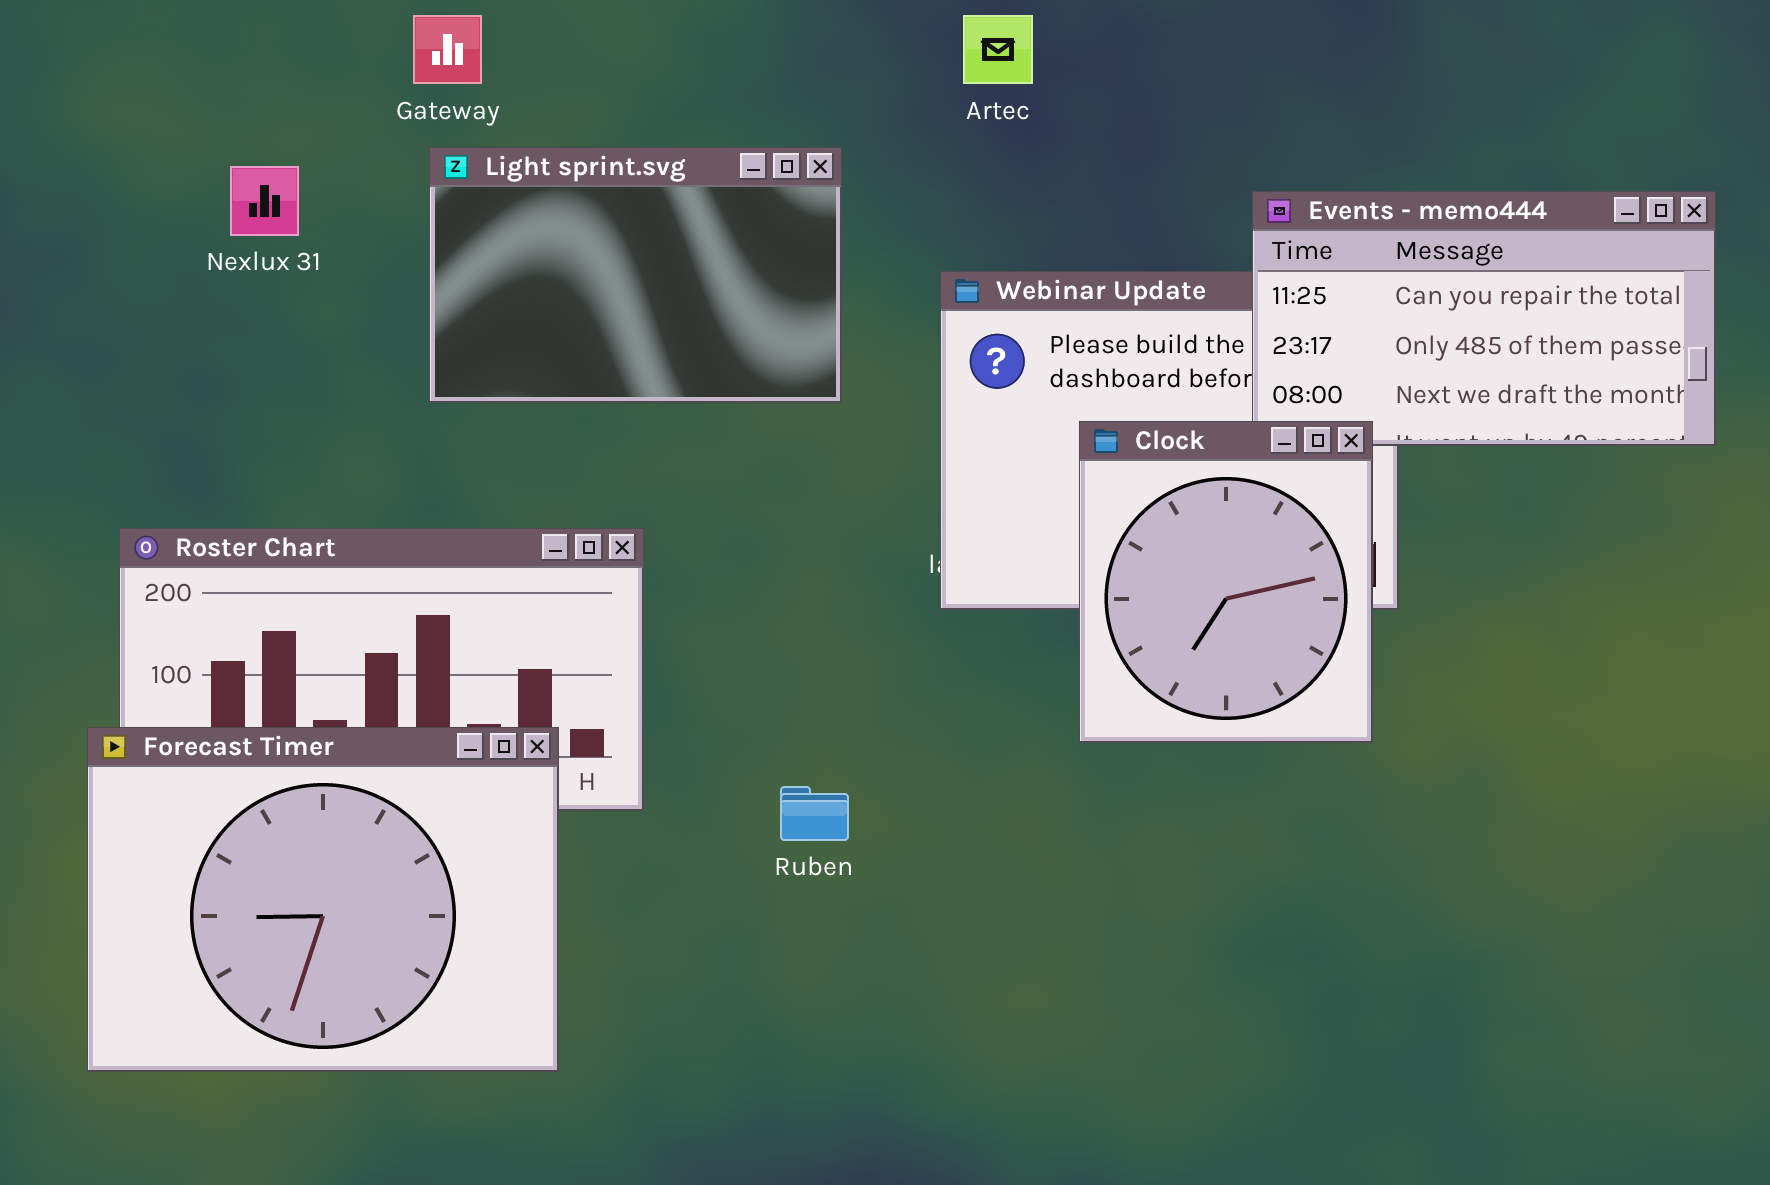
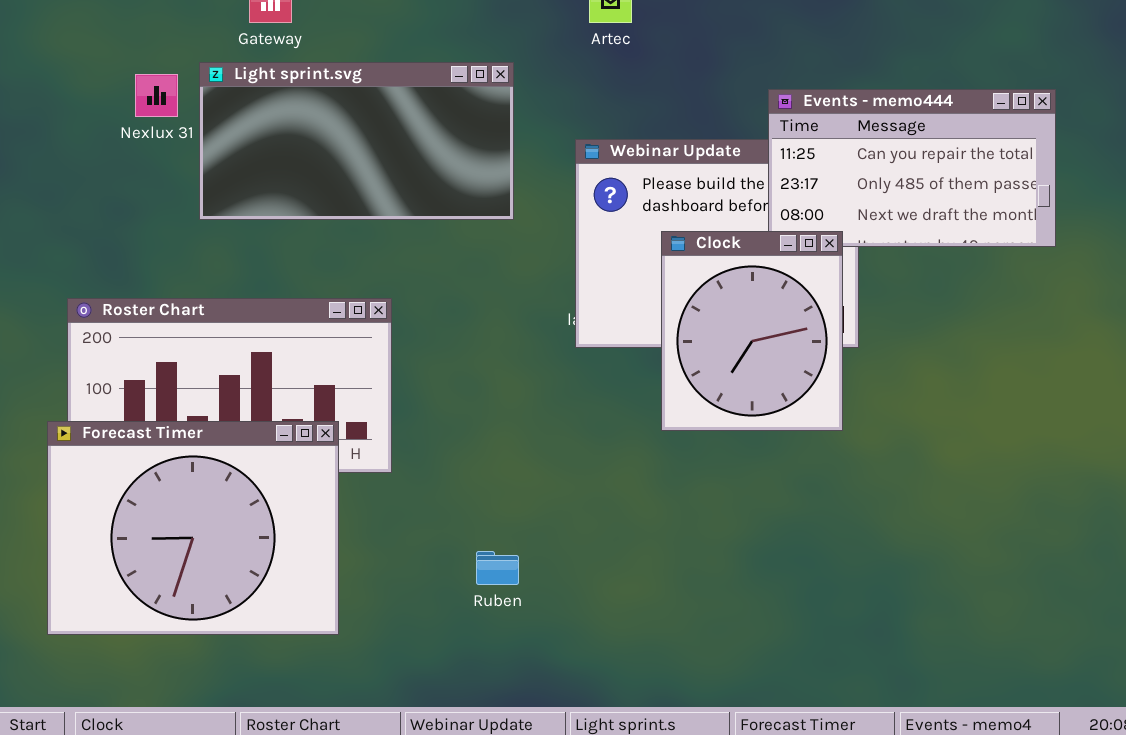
Light sprint.svg: [429,147,842,403] -> [199,62,514,220], resized
Ruben: [780,786,849,841] -> [476,551,519,585], moved

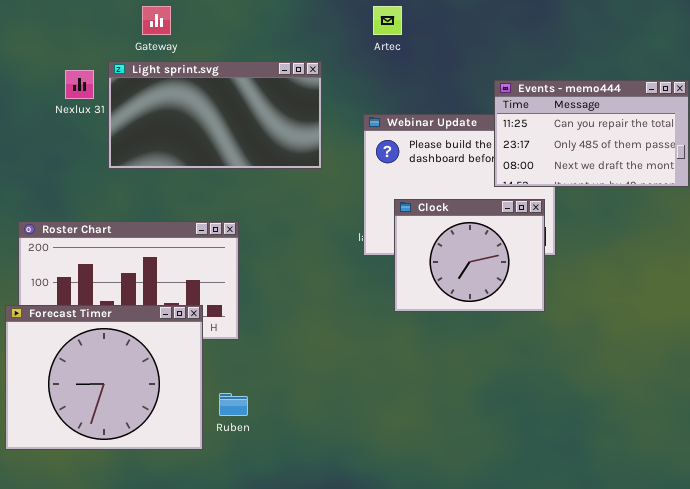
Clock: [661,231,843,431] -> [394,199,545,312], resized
Ruben: [476,551,519,585] -> [219,393,248,416], moved

